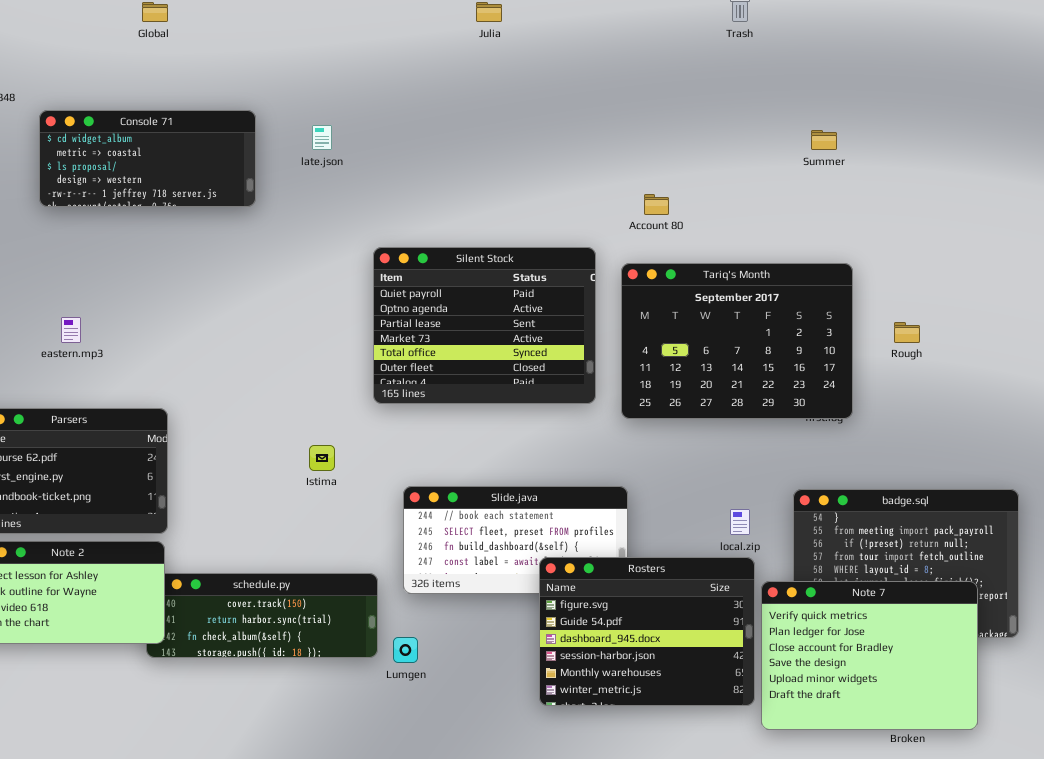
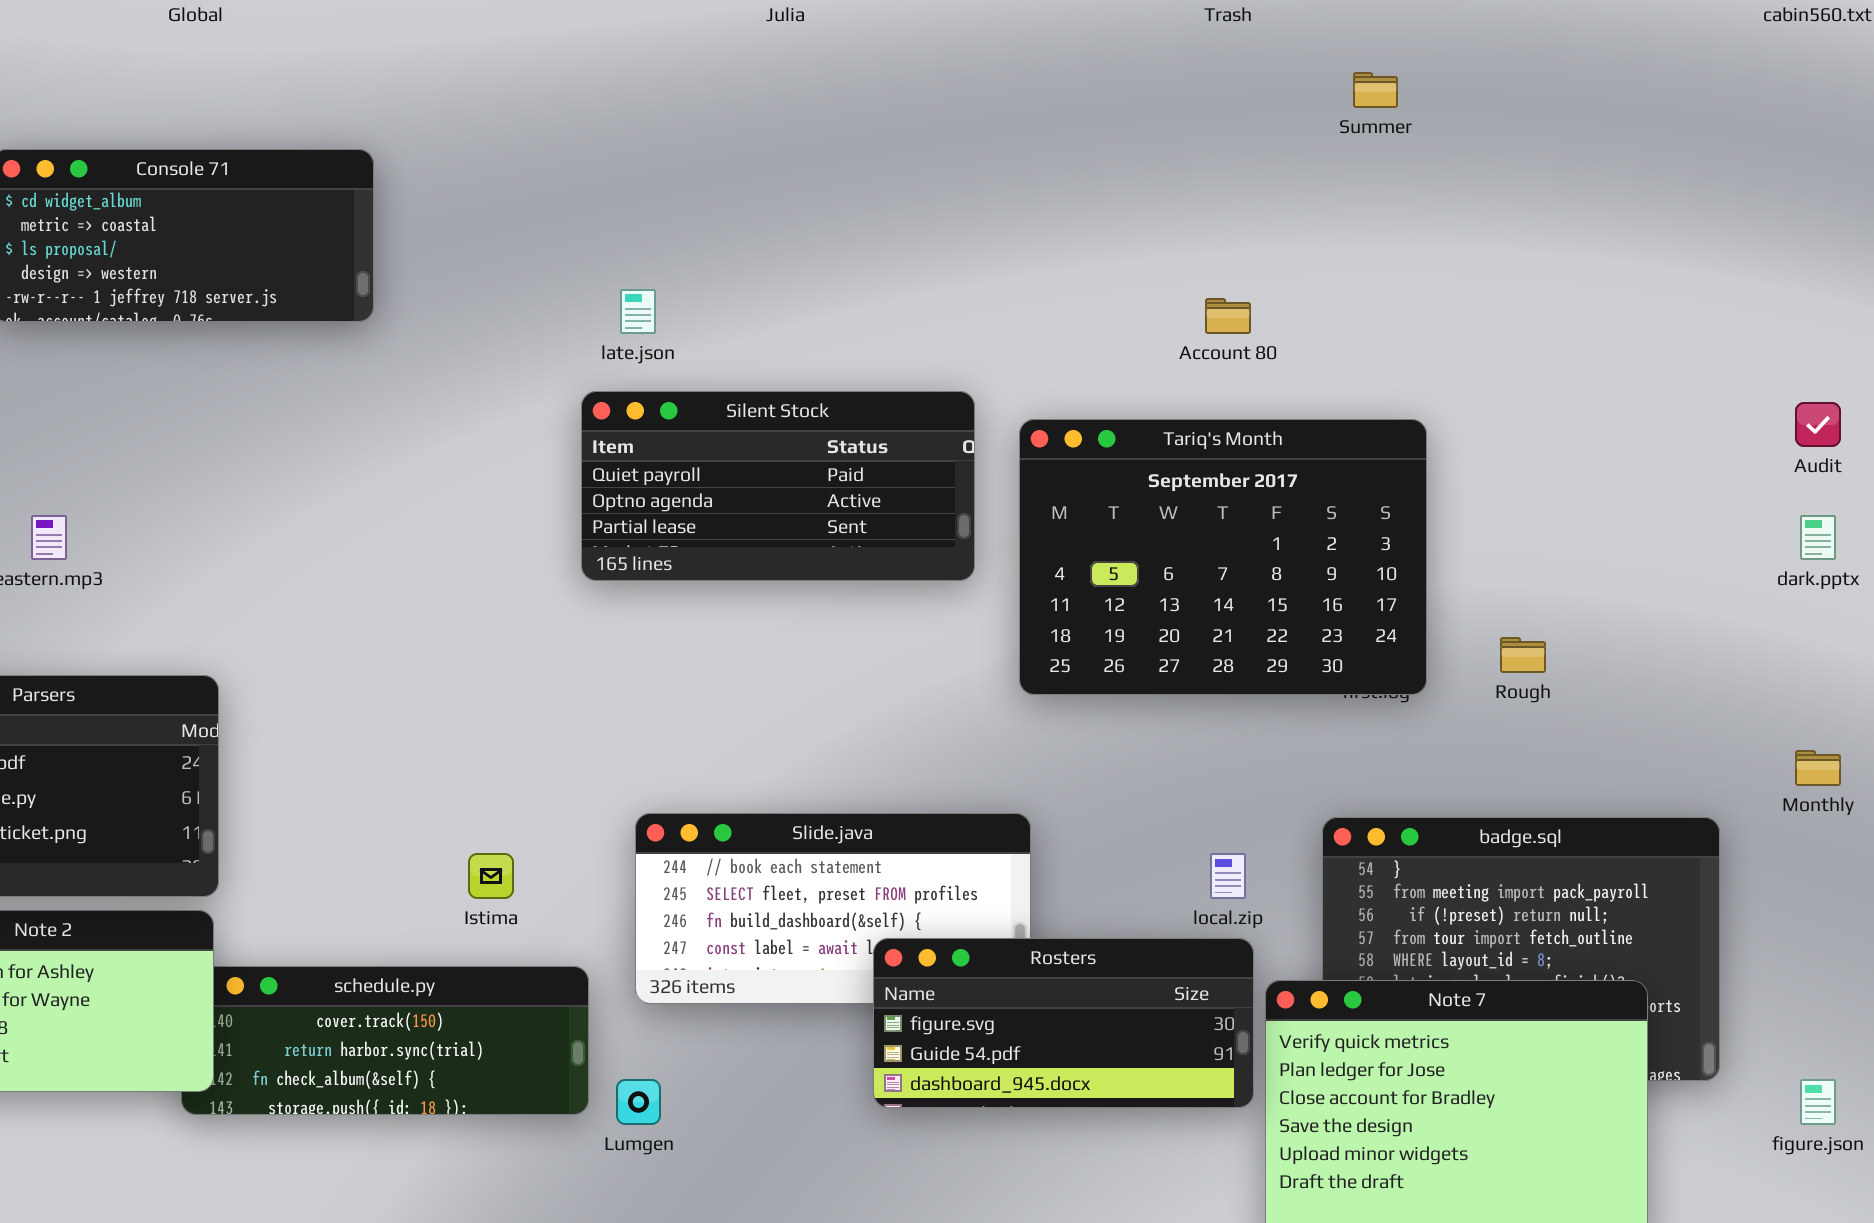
late.json: [312,125,332,150] -> [620,289,656,334], moved
Summer: [811,130,837,150] -> [1353,72,1398,108], moved
Account 80: [644,194,669,215] -> [1205,298,1251,334], moved
Silent Stock: [373,247,596,404] -> [581,391,975,581], resized
Rough: [894,322,920,343] -> [1500,637,1546,673], moved
Istima: [309,445,335,471] -> [468,853,514,899], moved
Rosters: [539,557,755,706] -> [873,938,1254,1108], resized

